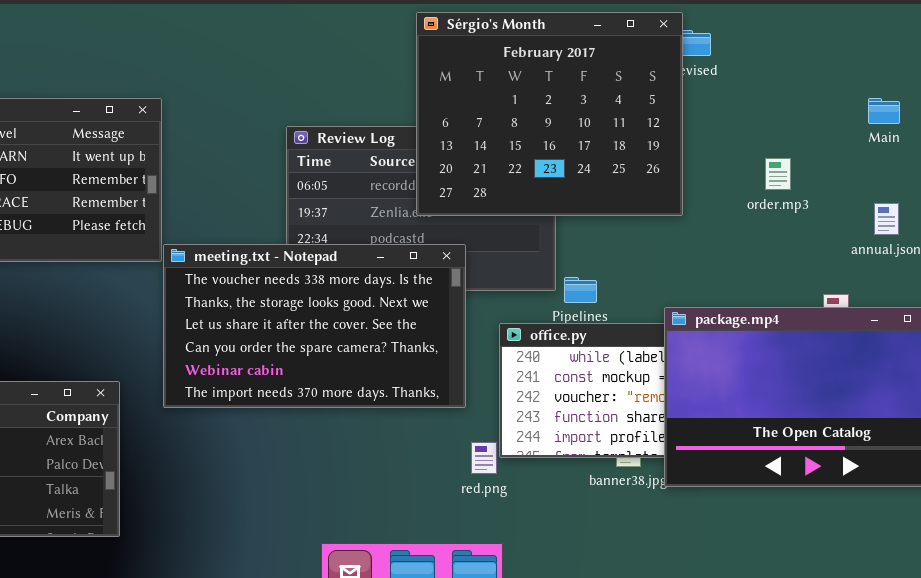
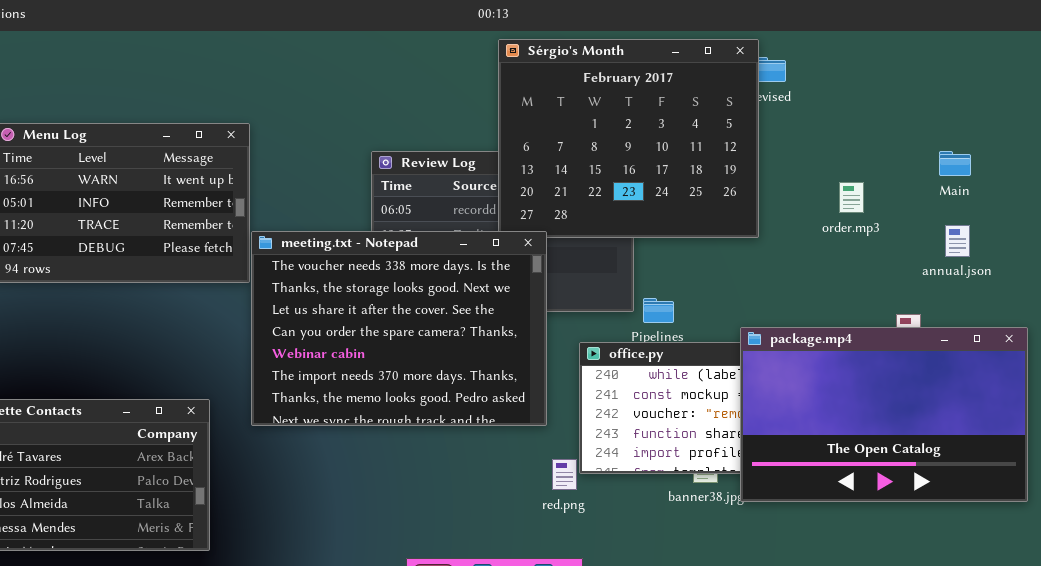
Main: [868,98,900,124] -> [939,151,971,176], moved
meeting.txt - Notepad: [163,244,466,408] -> [251,231,547,426], resized

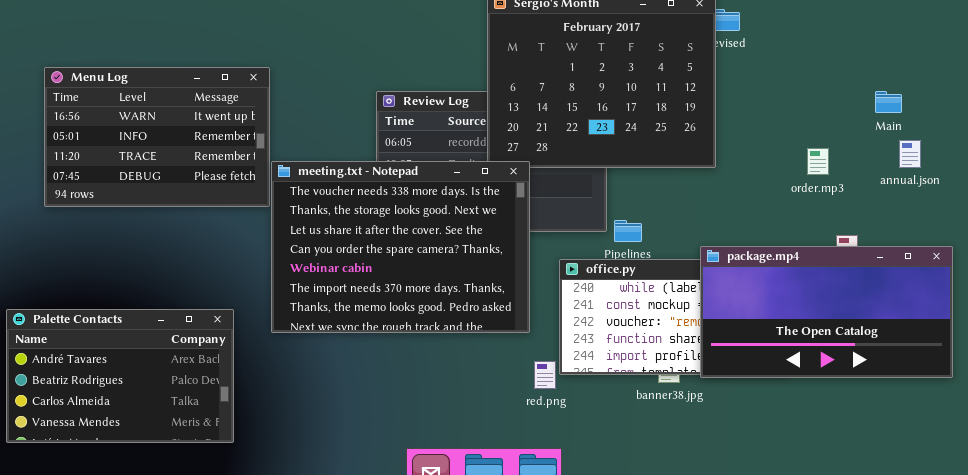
order.mp3: [839,182,864,213] -> [807,148,829,175], moved
annual.json: [945,225,970,257] -> [899,140,921,168], moved
package.mp4: [740,327,1028,502] -> [700,246,953,378], resized

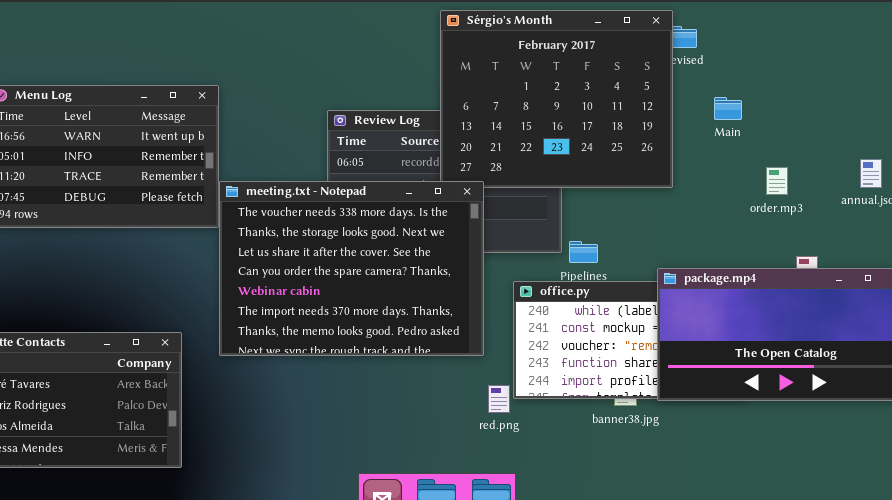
Main: [875,91,902,113] -> [714,97,742,120], moved

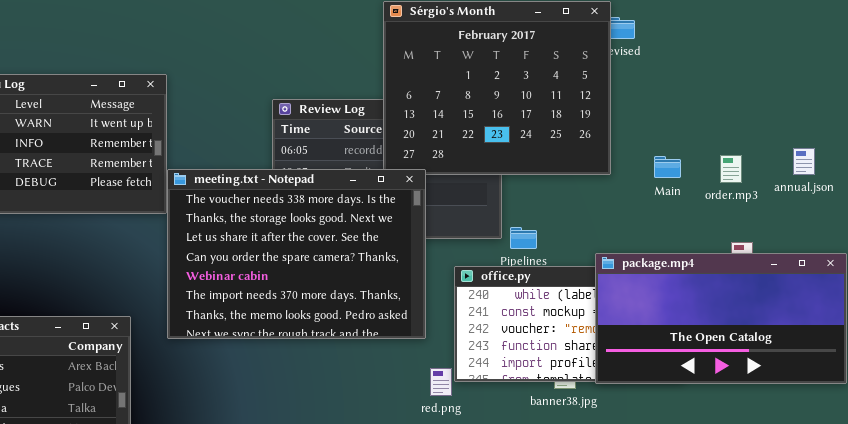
Main: [714,97,742,120] -> [654,156,681,178], moved
order.mp3: [766,167,788,195] -> [720,155,742,183], moved

